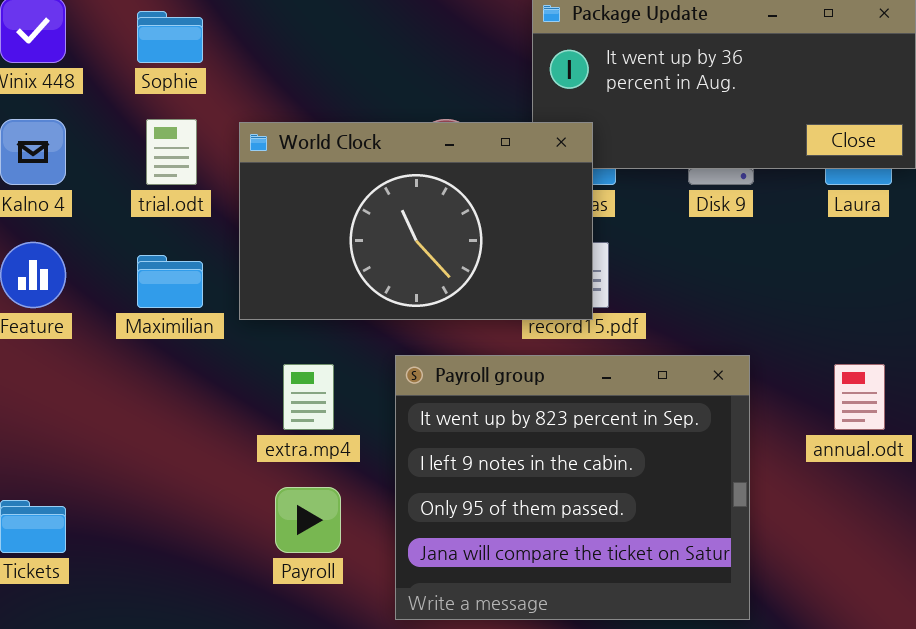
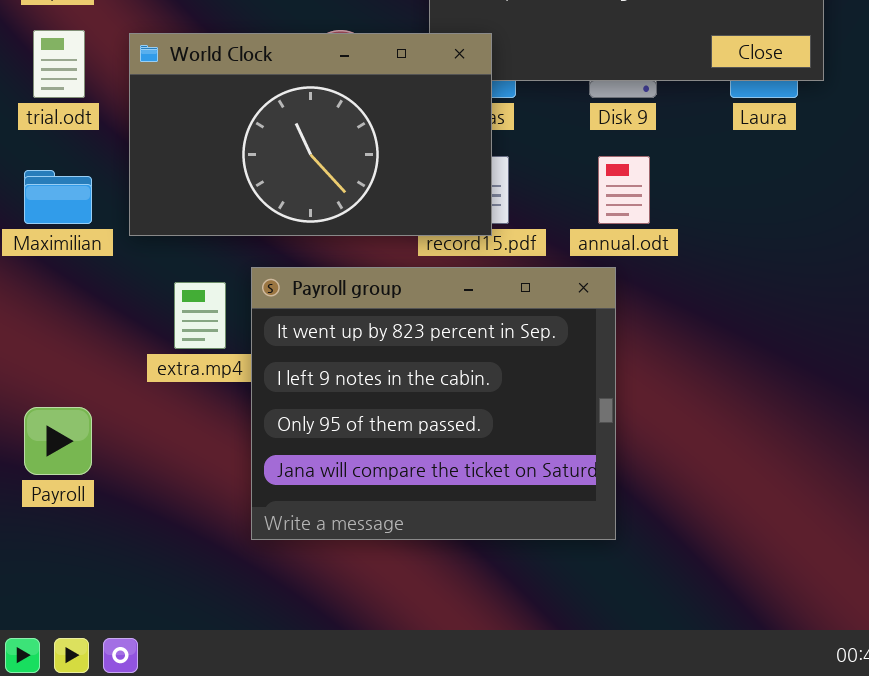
Payroll group: [395,355,750,620] -> [251,267,616,540], moved
annual.odt: [834,364,885,430] -> [598,156,650,224], moved
Payroll: [275,487,341,553] -> [24,407,92,475], moved

